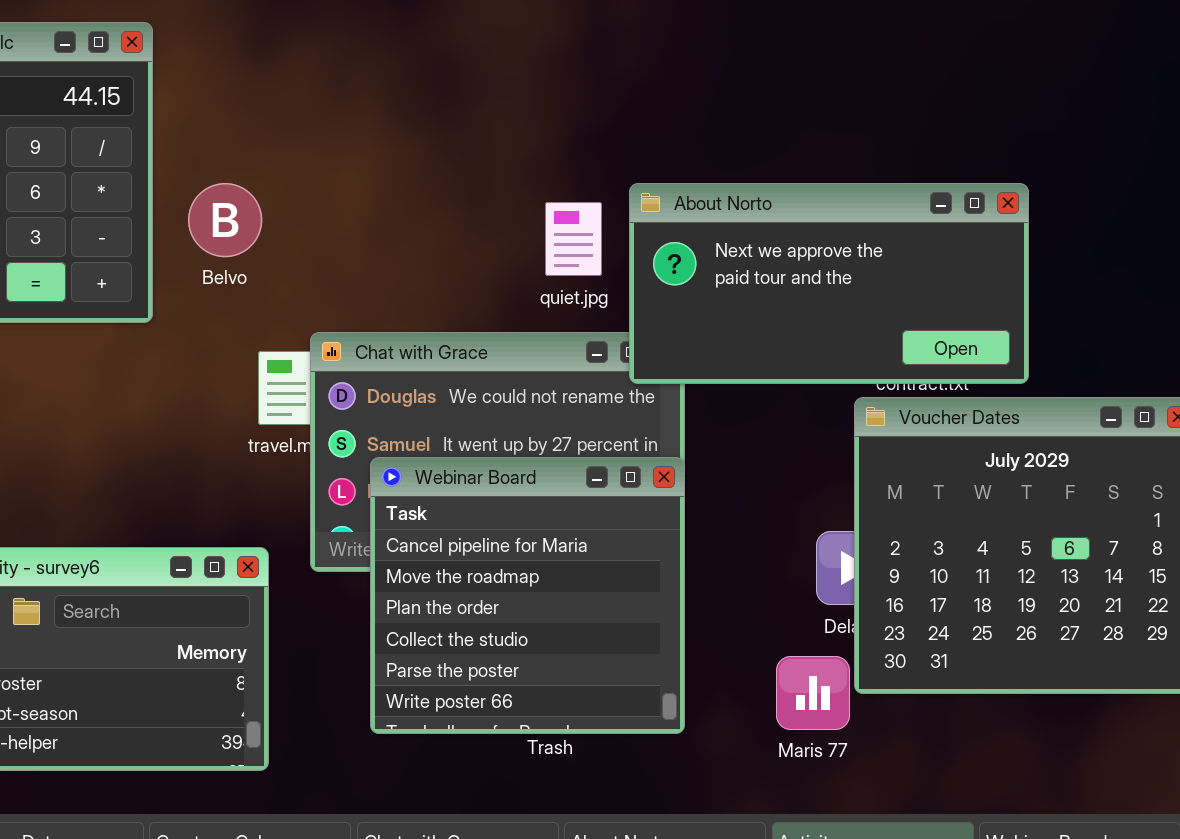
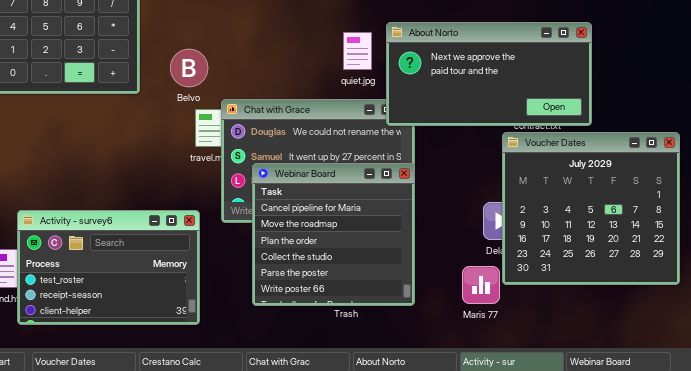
Belvo: [188,183,262,257] -> [170,49,208,87], moved

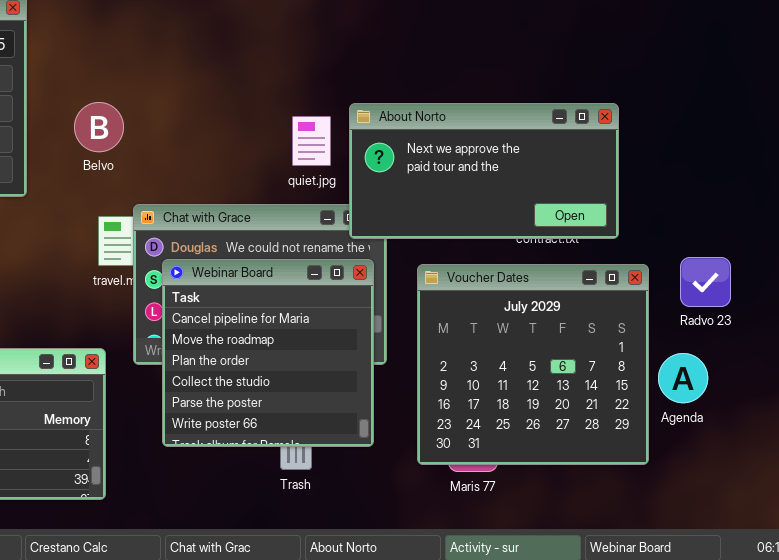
Belvo: [170,49,208,87] -> [74,102,124,152], moved
Voucher Dates: [502,132,680,285] -> [417,264,649,465], moved
Webinar Board: [252,163,415,306] -> [162,259,374,447], moved

